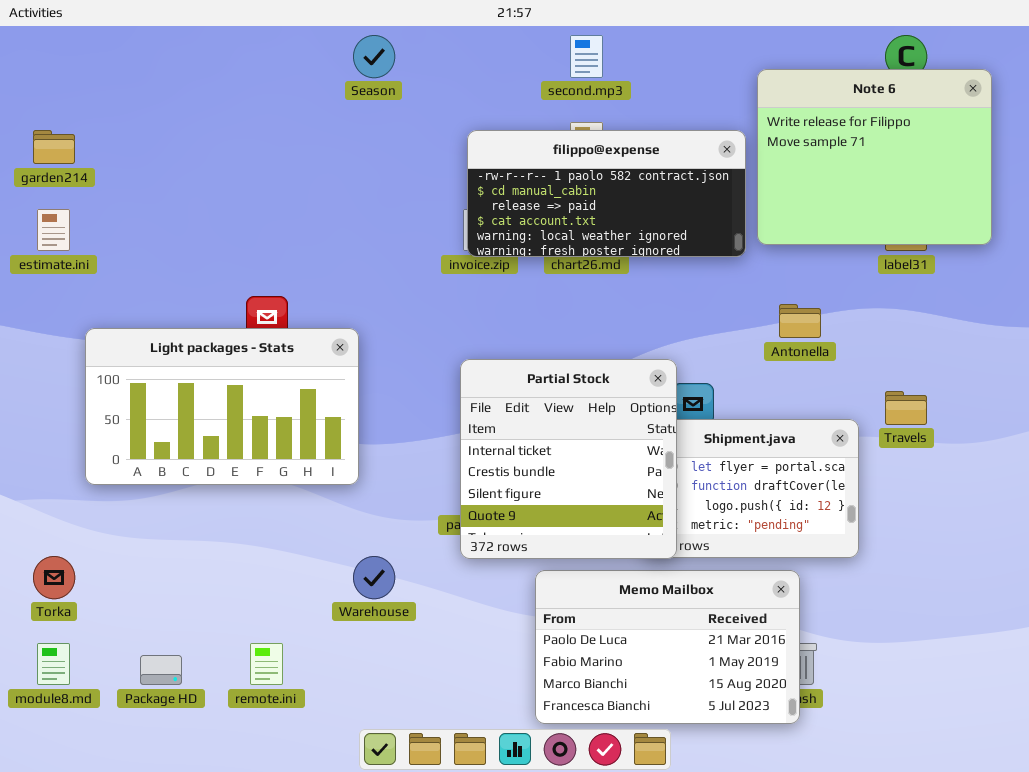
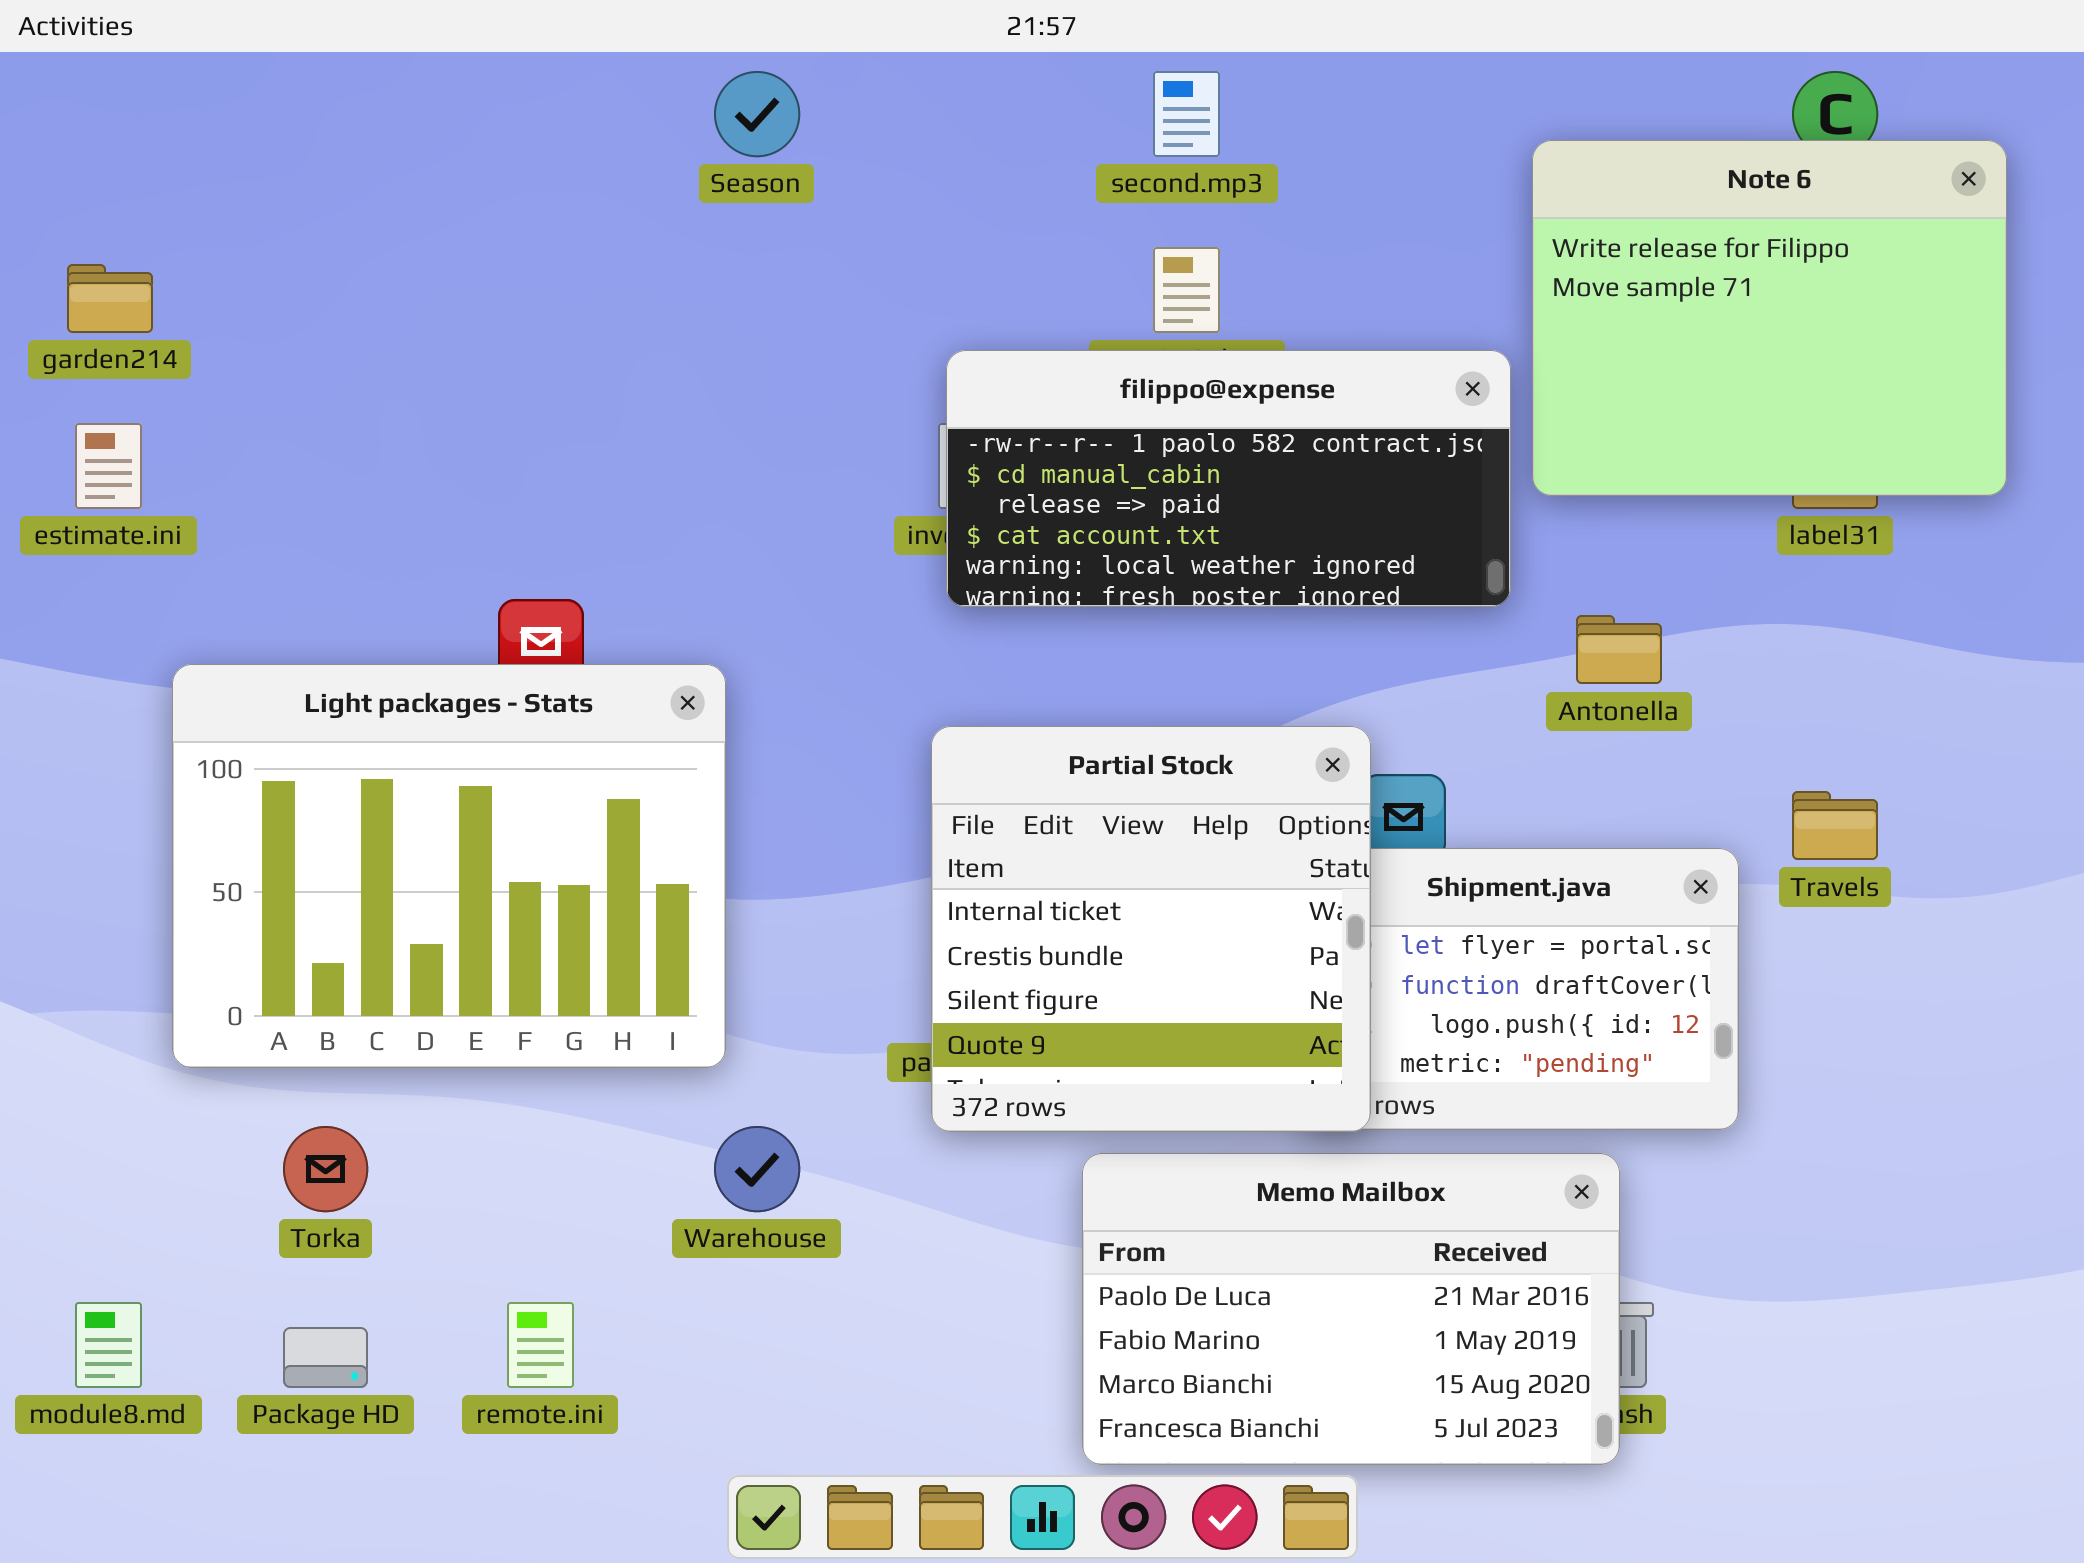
filippo@expense: [467,130,746,257] -> [946,350,1511,607], moved
Light packages - Stats: [85,328,359,485] -> [172,664,726,1068], resized
Torka: [33,556,75,599] -> [283,1126,368,1212], moved

